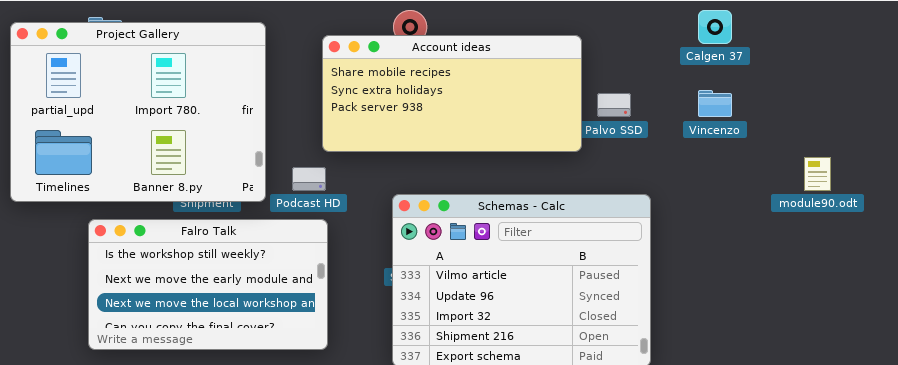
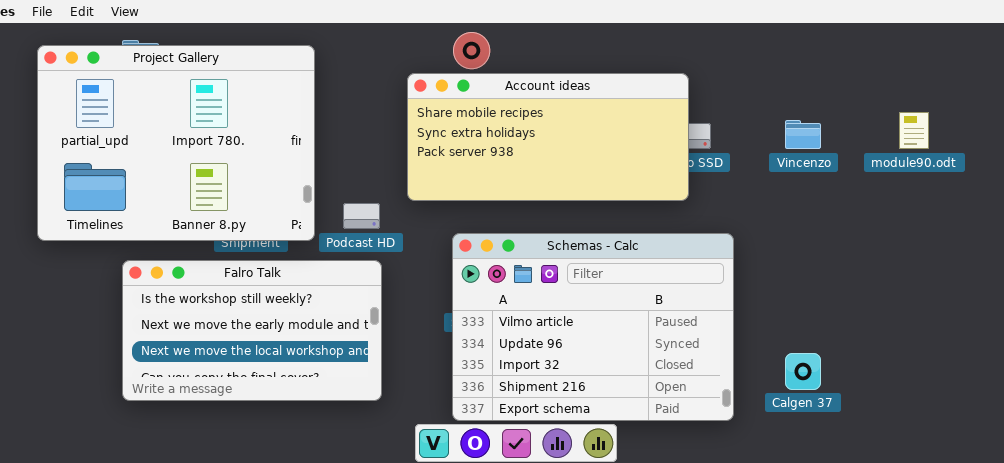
Calgen 37: [698,10,732,44] -> [785,353,821,390], moved
Account ideas: [322,35,582,152] -> [407,73,689,201], moved
module90.odt: [804,157,831,191] -> [899,112,929,149], moved

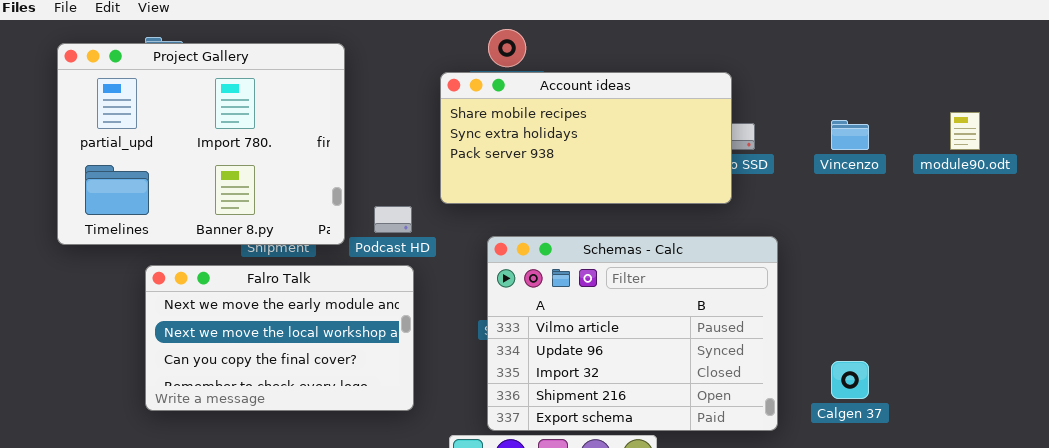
Falro Talk: [122,260,382,401] -> [145,265,414,411], scrolled down 1 row

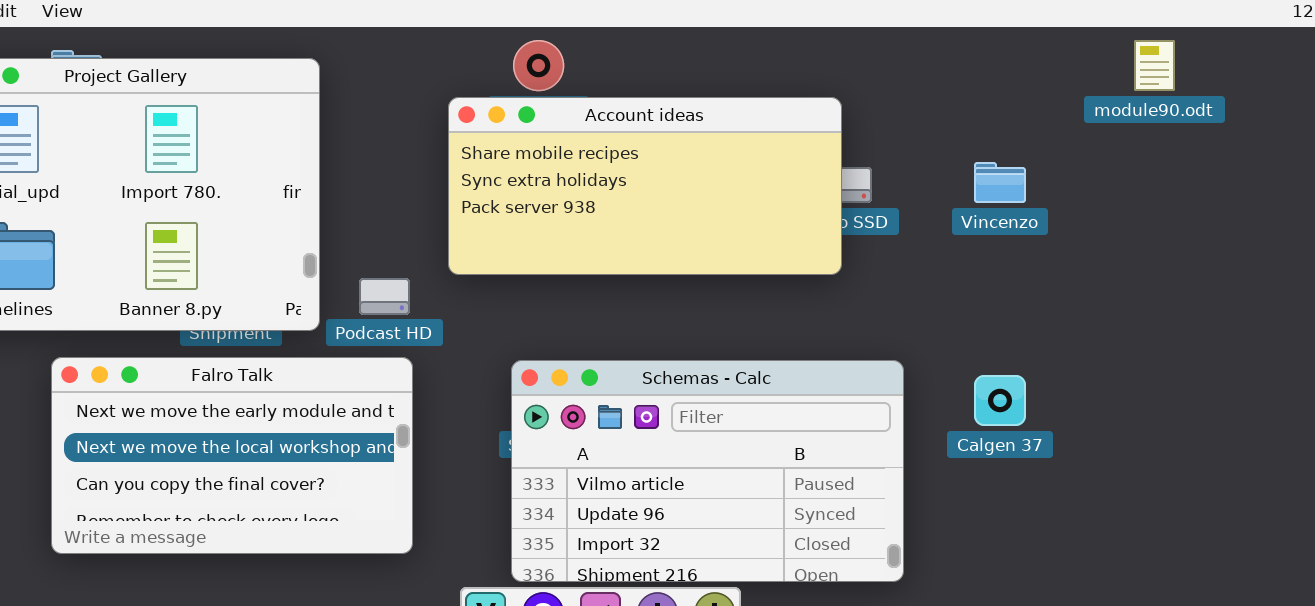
module90.odt: [950,112,980,150] -> [1134,40,1175,91], moved
Schemas - Calc: [487,236,778,431] -> [511,360,904,582], resized
Calgen 37: [831,361,869,399] -> [974,375,1026,426], moved

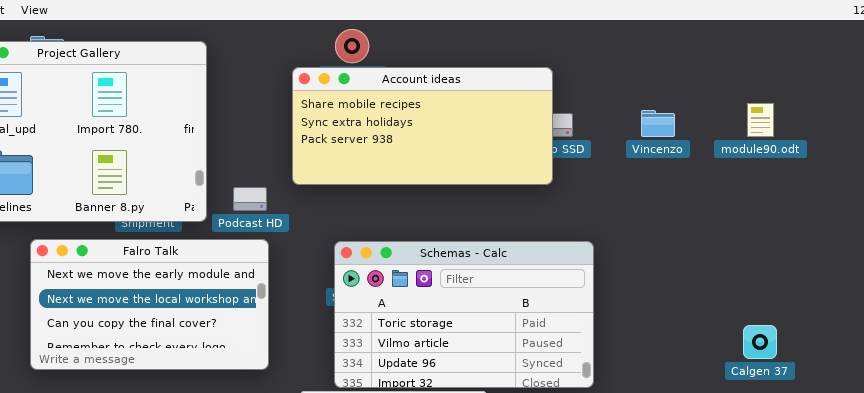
module90.odt: [1134,40,1175,91] -> [747,103,774,137], moved
Schemas - Calc: [511,360,904,582] -> [334,241,594,388], scrolled up 1 row
Calgen 37: [974,375,1026,426] -> [743,325,777,359], moved

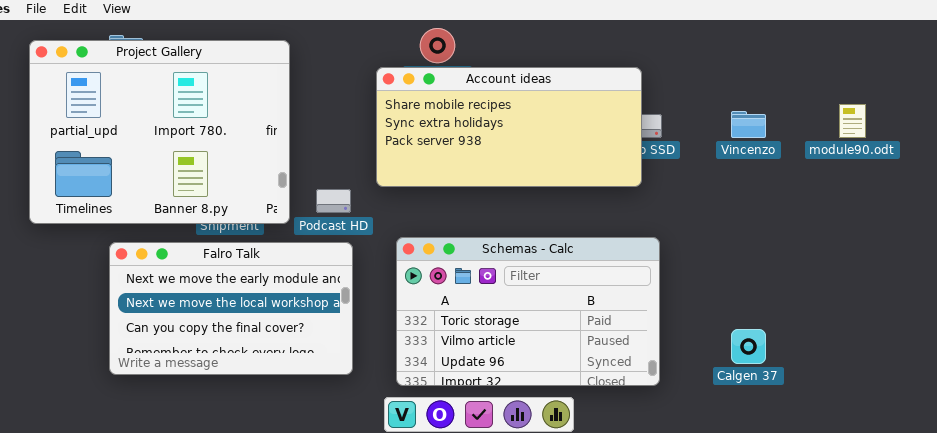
Schemas - Calc: [334,241,594,388] -> [396,237,660,386], moved
Calgen 37: [743,325,777,359] -> [731,329,766,364], moved

